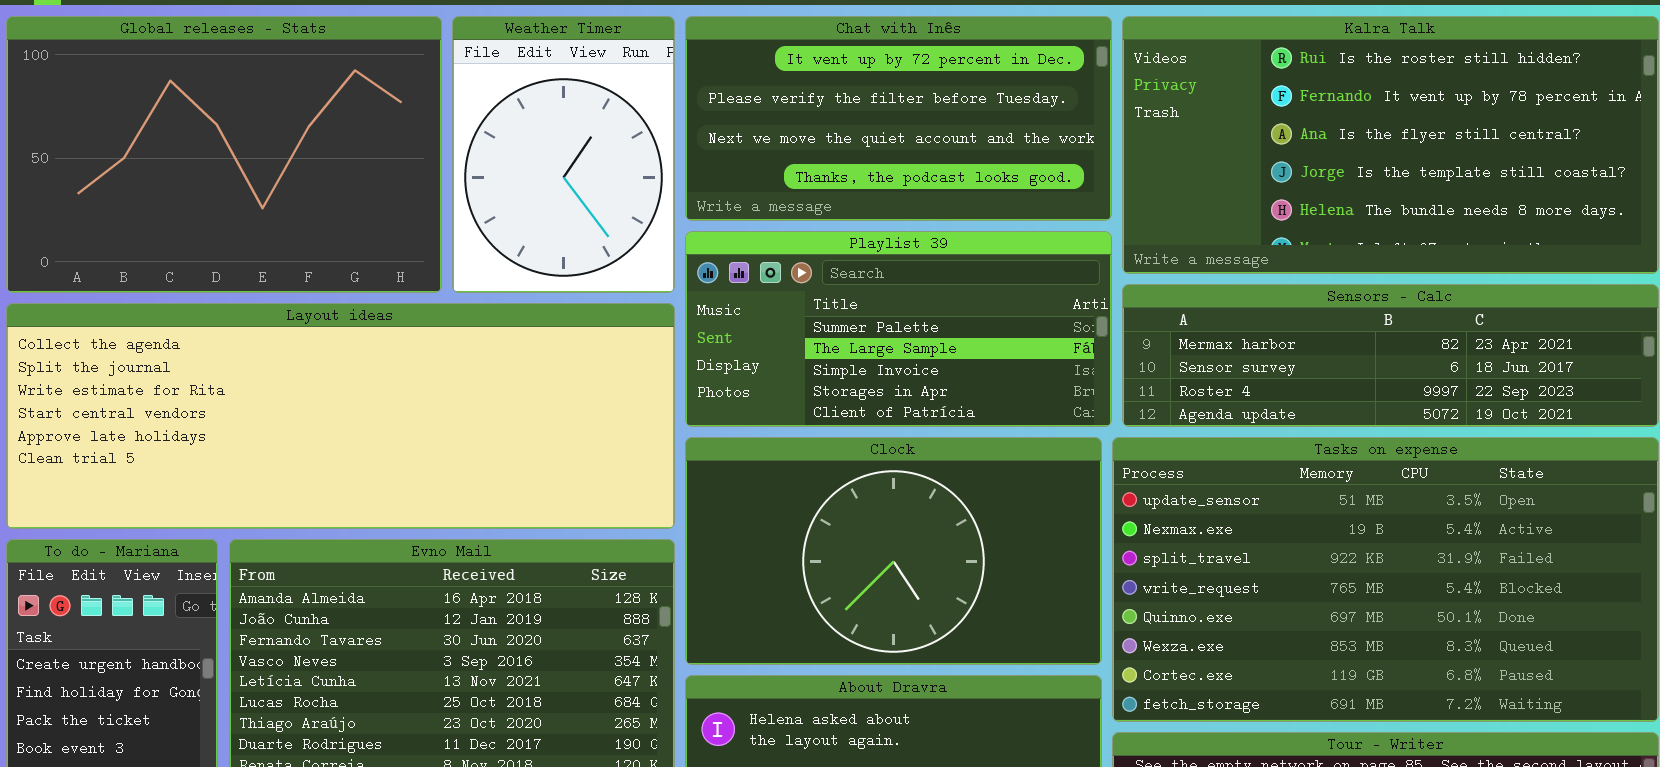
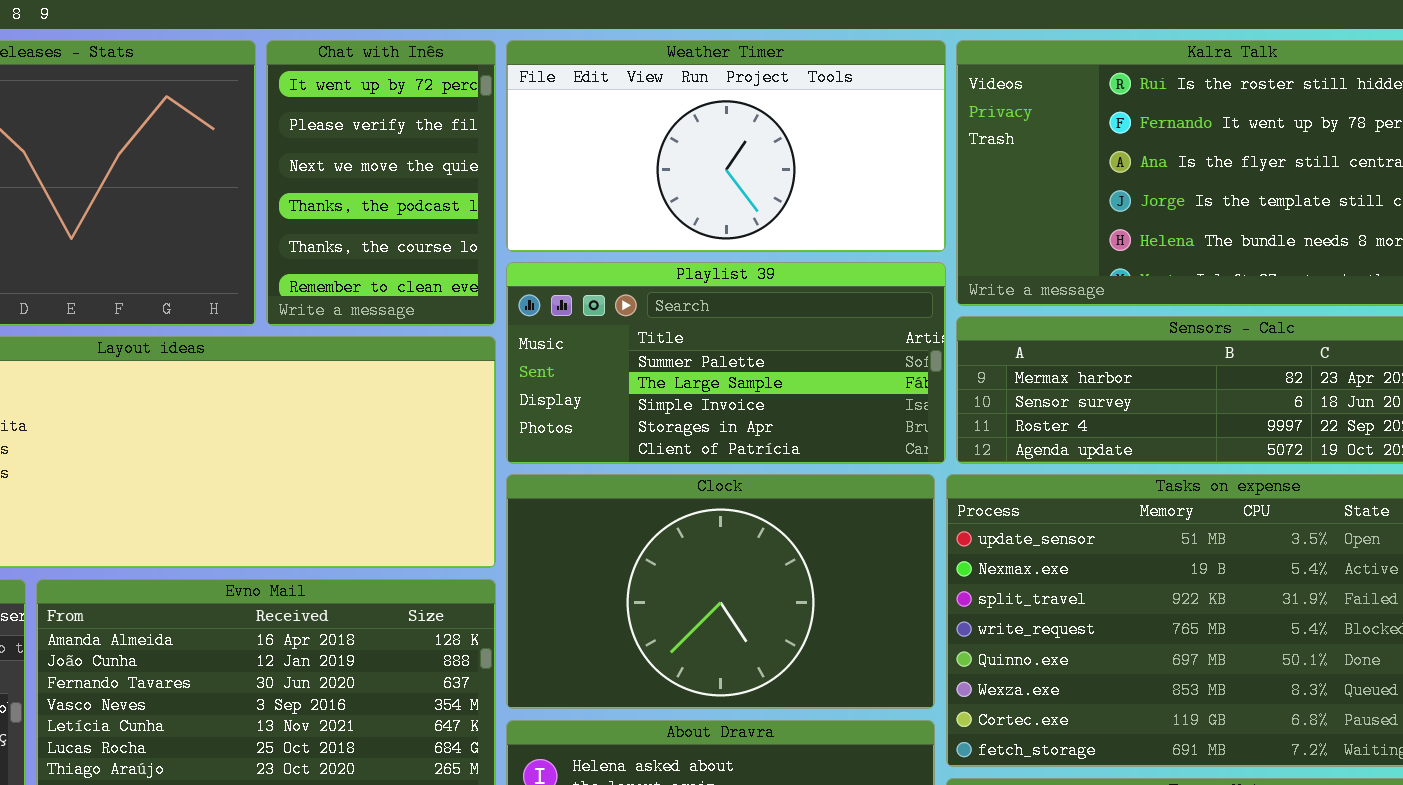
Weather Timer: [452,16,675,293] -> [506,40,946,252], moved, resized
Chat with Inês: [685,16,1112,221] -> [266,40,496,326], moved, resized

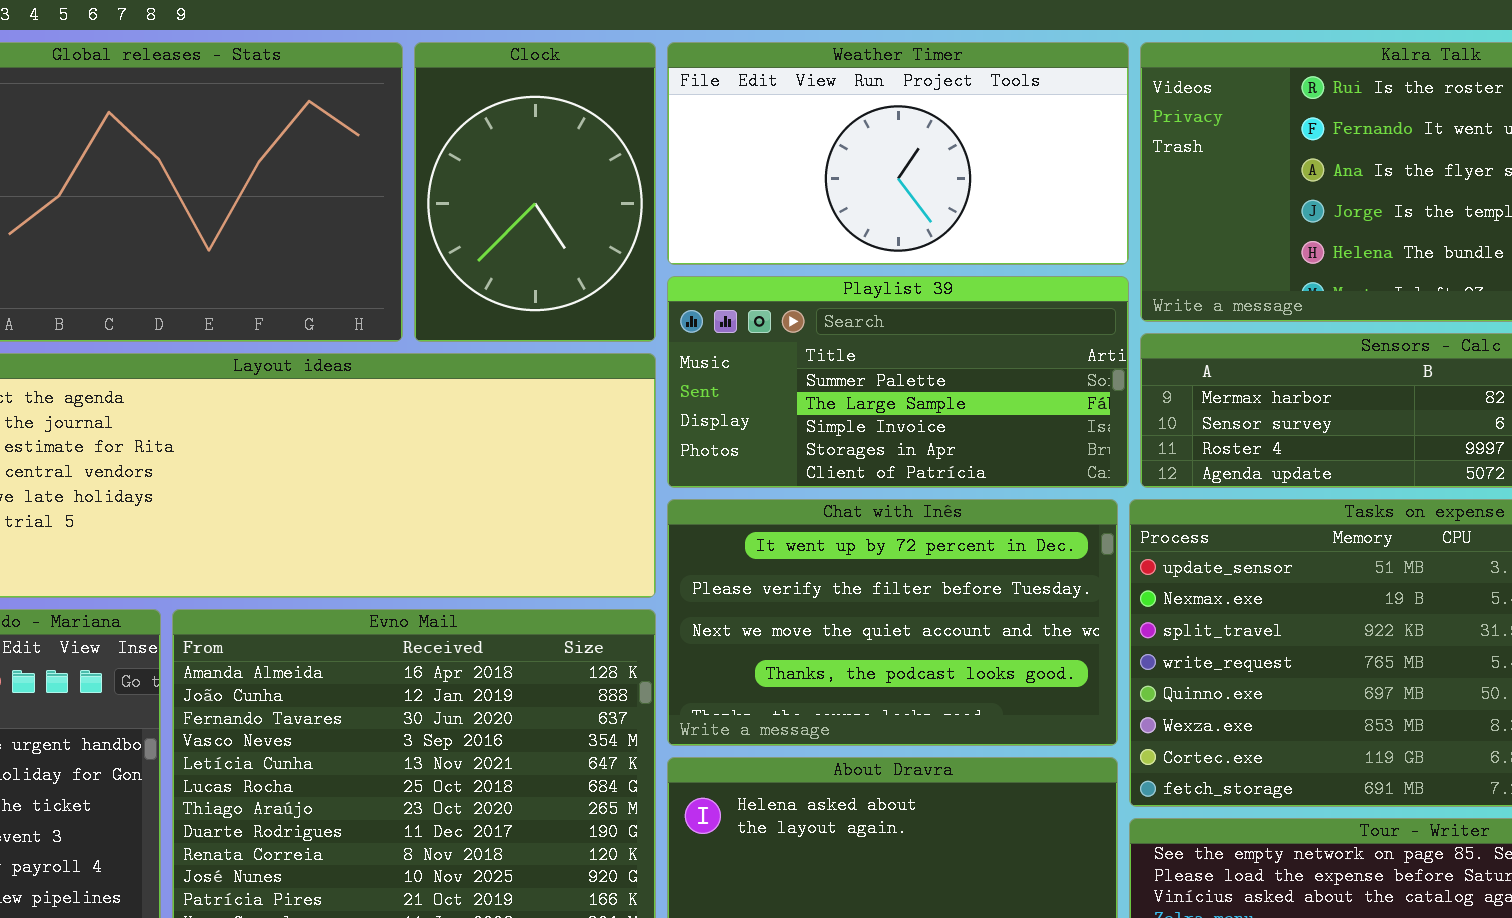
Chat with Inês: [266,40,496,326] -> [667,499,1118,746], moved, resized
Clock: [506,474,935,709] -> [414,42,656,342], moved, resized

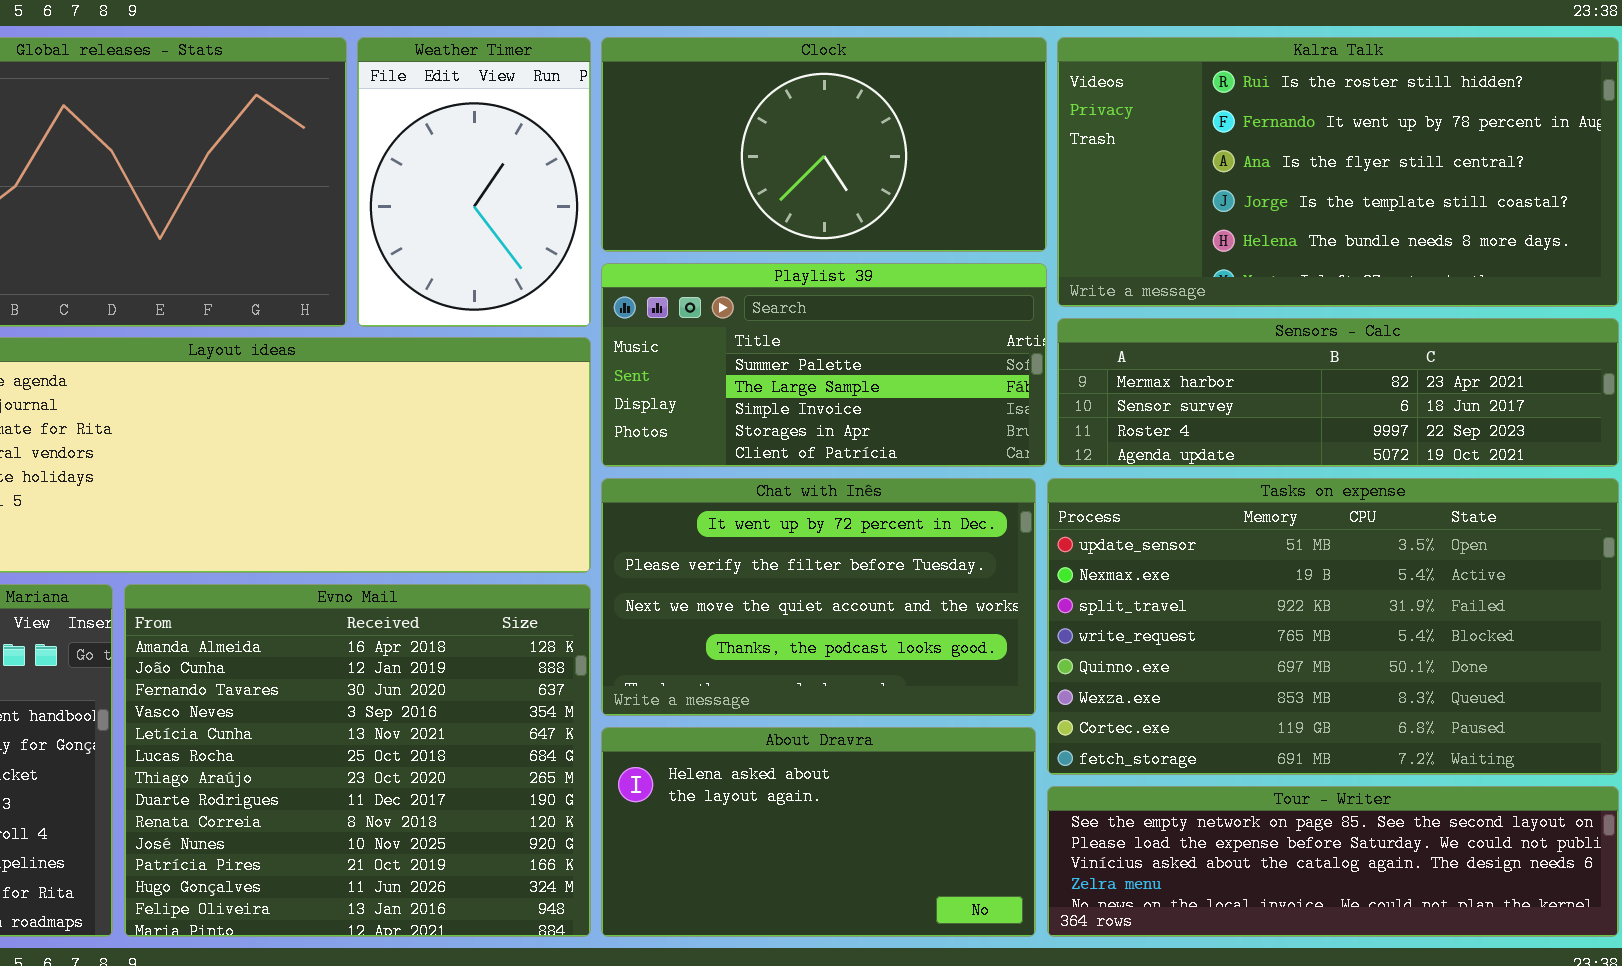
Clock: [414,42,656,342] -> [601,37,1047,252], moved, resized
Weather Timer: [667,42,1129,265] -> [357,37,591,327], moved, resized

